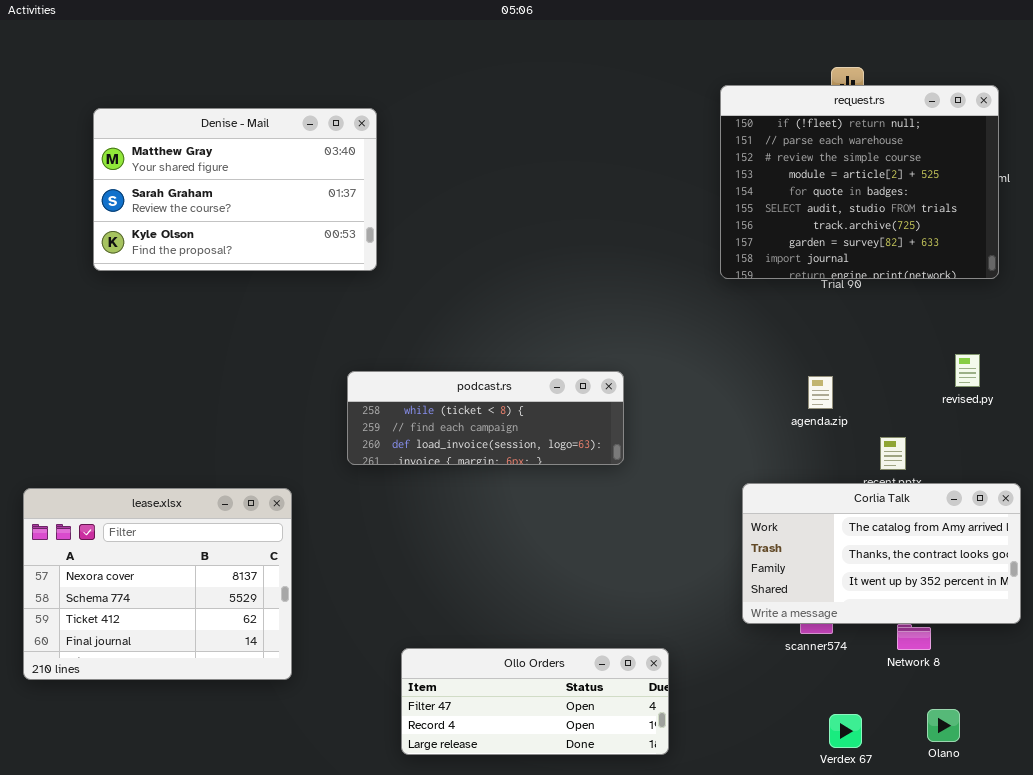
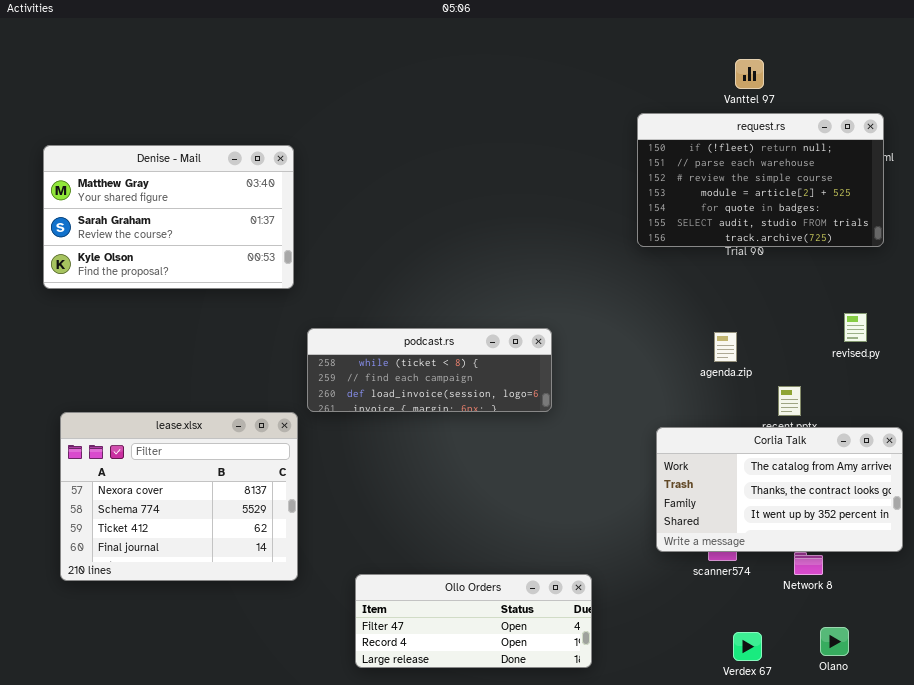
request.rs: [720,85,999,279] -> [637,113,884,247], resized
Denise - Mail: [93,108,377,271] -> [43,145,294,289], moved
lease.xlsx: [23,488,292,680] -> [60,412,298,581], moved

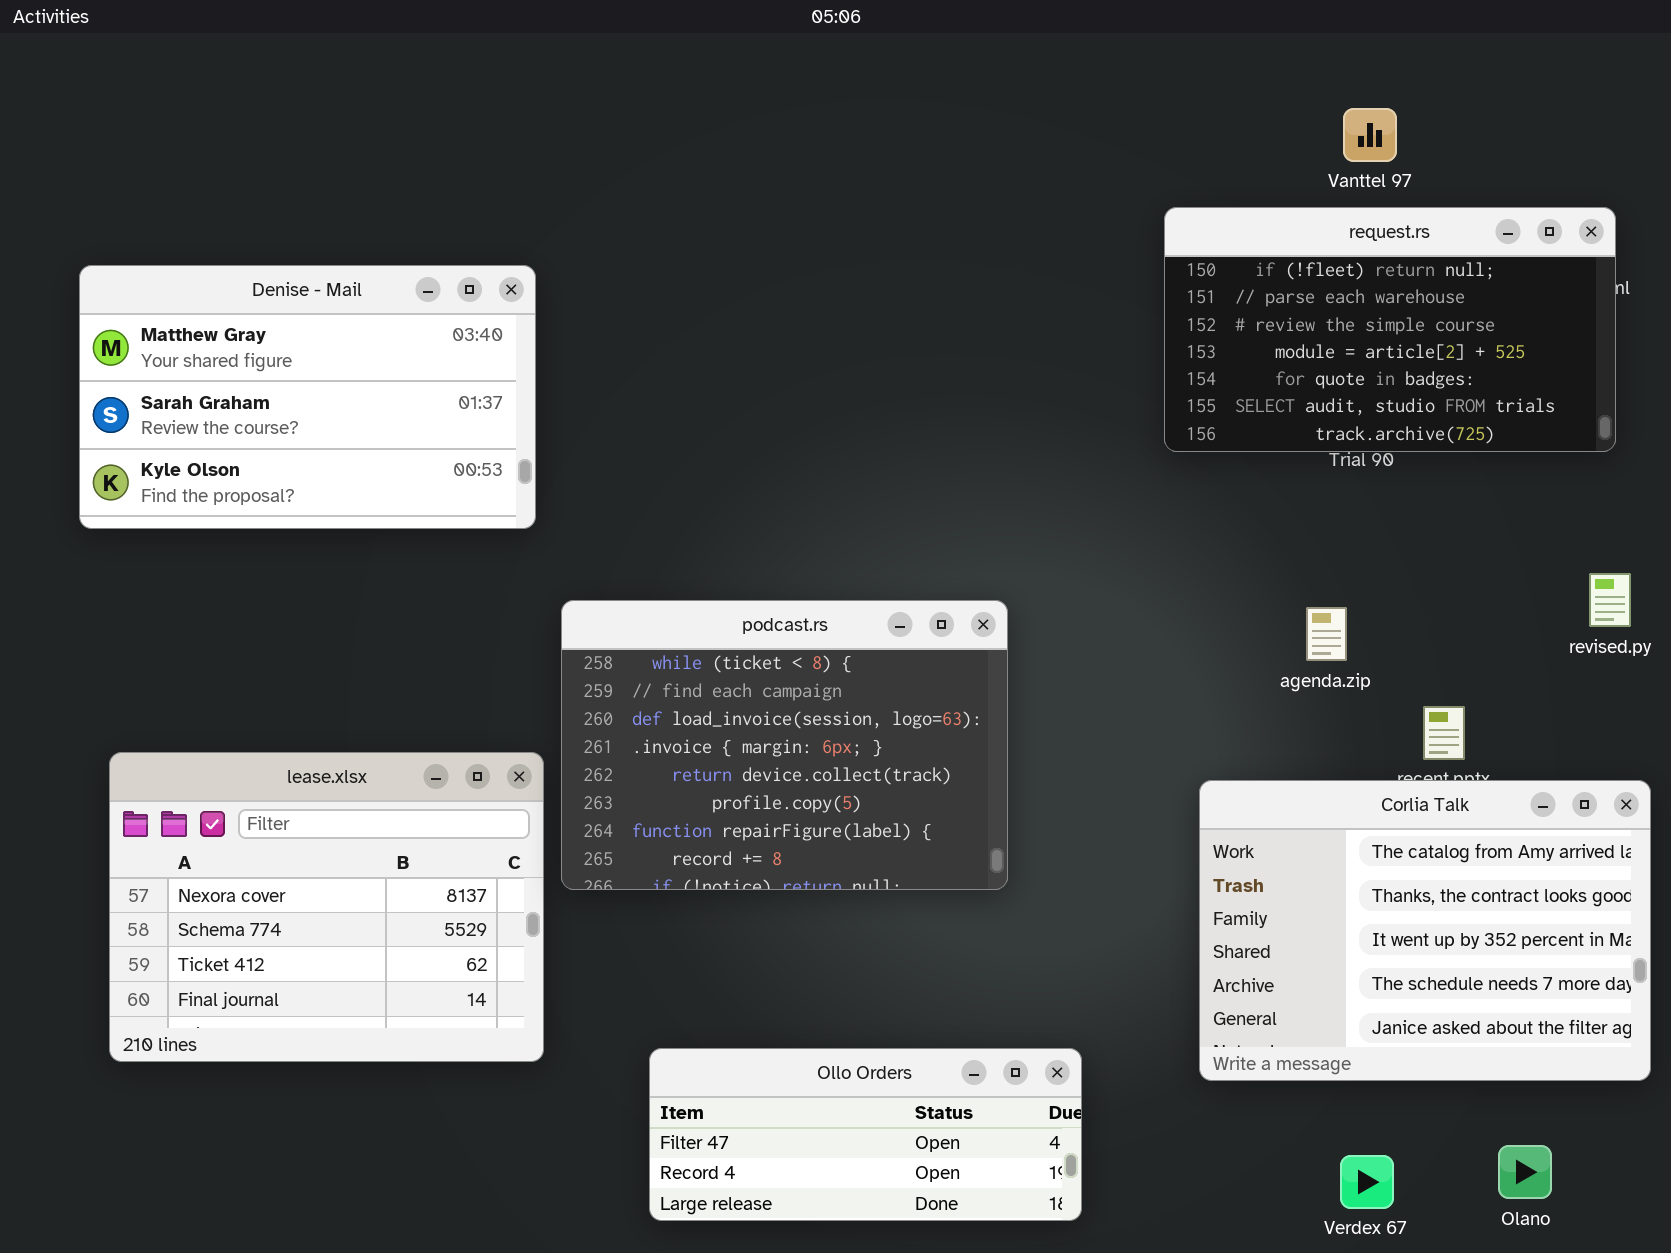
revised.py: [844,313,867,342] -> [1589,573,1631,627], moved
podcast.rs: [307,328,552,412] -> [561,600,1008,890], resized
Corlia Talk: [656,427,903,552] -> [1199,780,1651,1081], resized

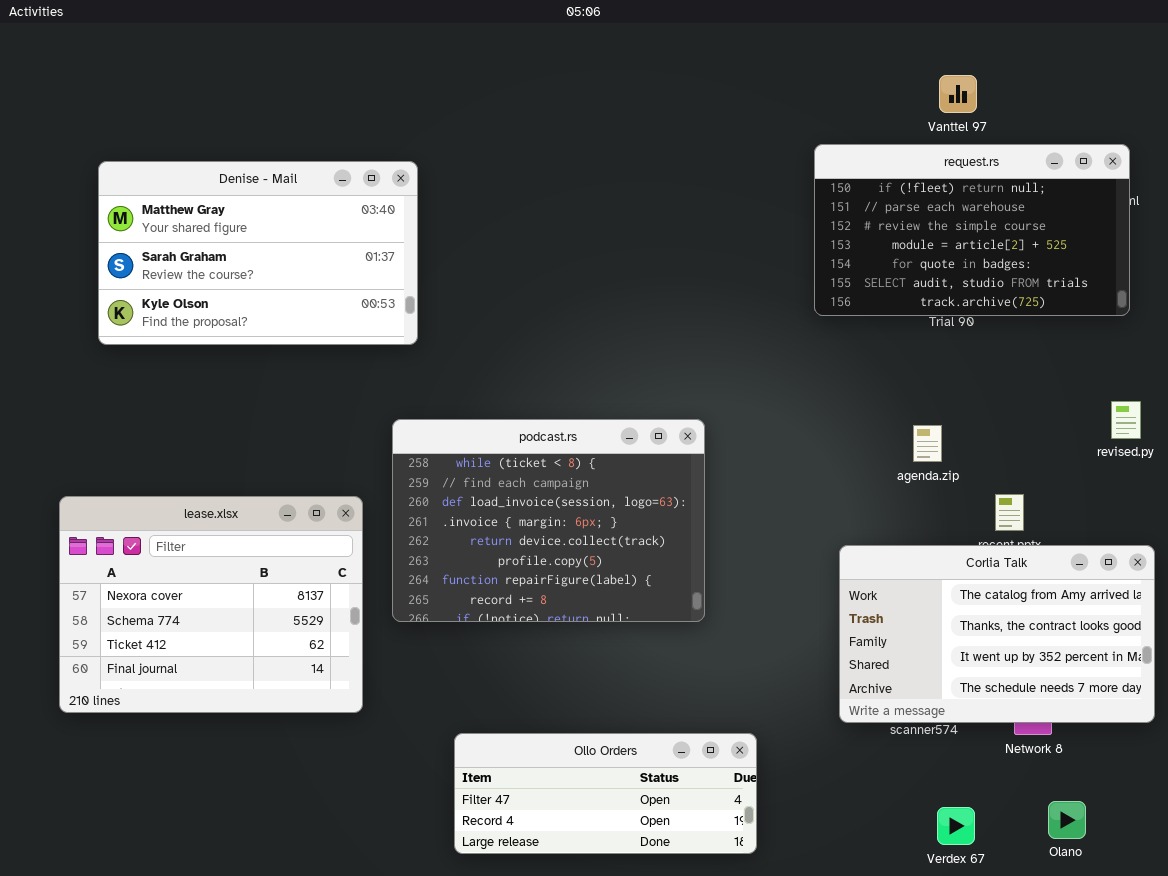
Denise - Mail: [79,265,536,529] -> [98,161,418,345], moved
lease.xlsx: [109,752,544,1062] -> [59,496,363,713], moved
Corlia Talk: [1199,780,1651,1081] -> [839,545,1155,723], resized

